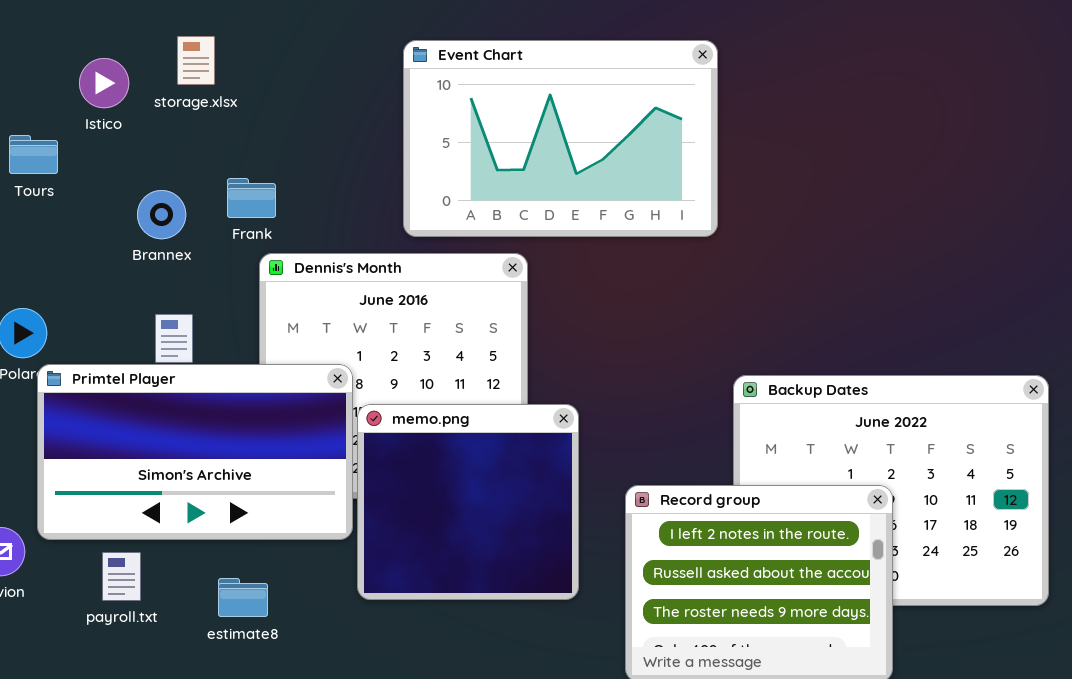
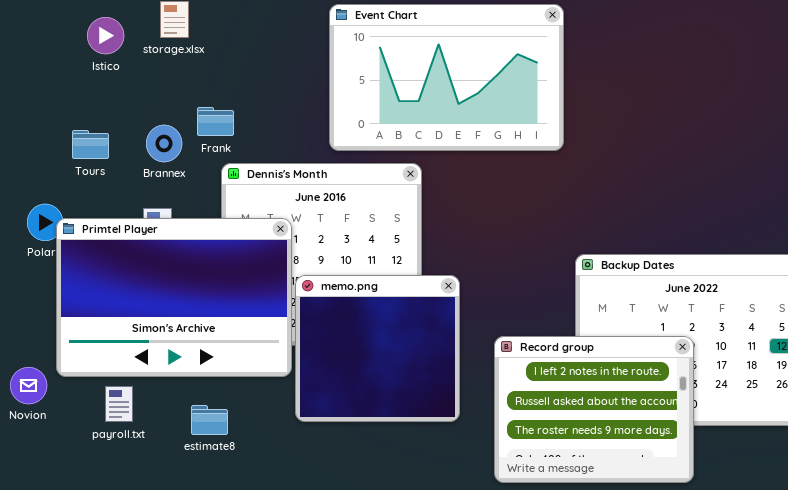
Tours: [9,135,58,174] -> [72,130,109,159], moved
Brannex: [137,190,186,239] -> [146,125,182,162], moved
Primtel Player: [37,364,353,540] -> [56,218,292,377], resized

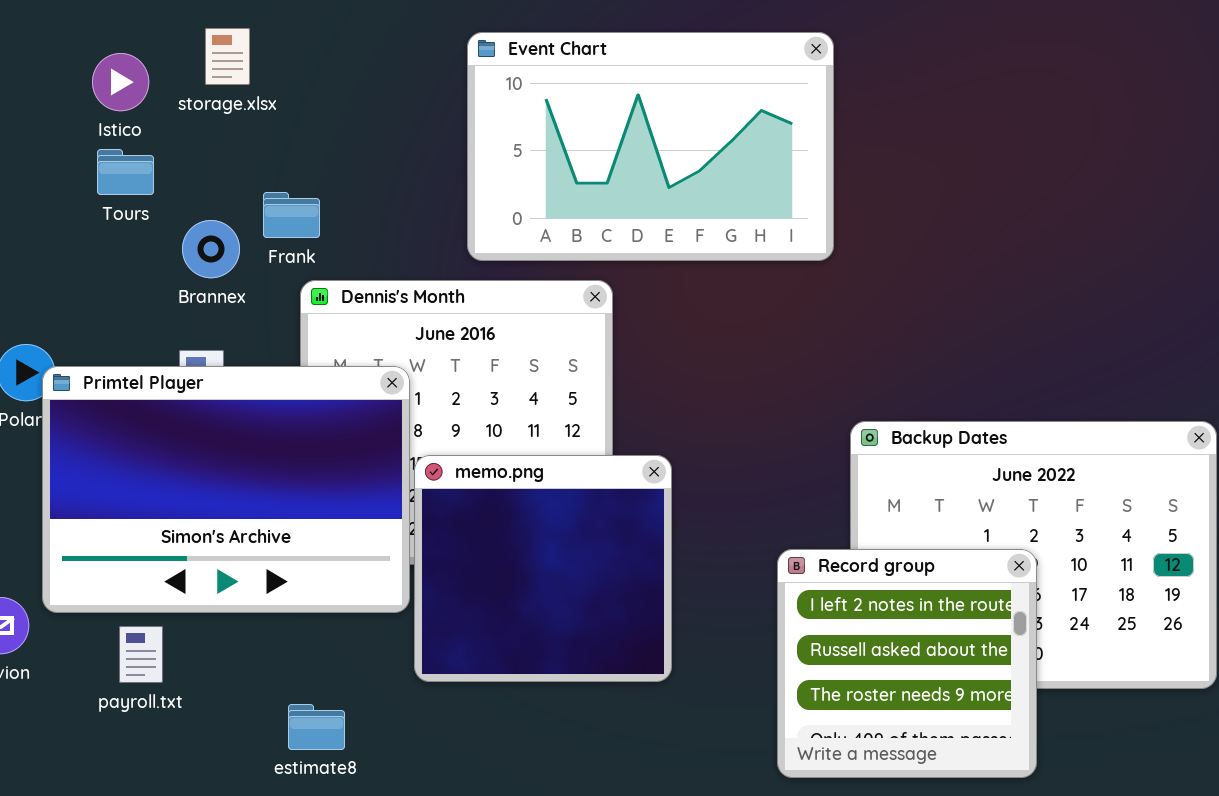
Tours: [72,130,109,159] -> [97,149,154,195], moved
Record group: [494,336,694,483] -> [777,549,1037,778], resized
estimate8: [191,405,228,435] -> [288,704,345,750], moved

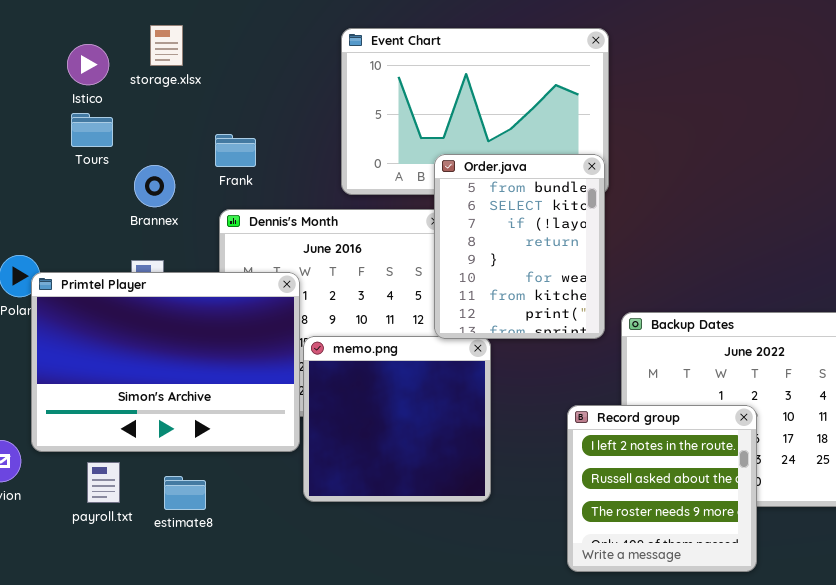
Frank: [263,192,320,238] -> [215,134,256,167], moved
Order.java: none -> [434,154,605,339], opened
estimate8: [288,704,345,750] -> [164,476,206,510], moved

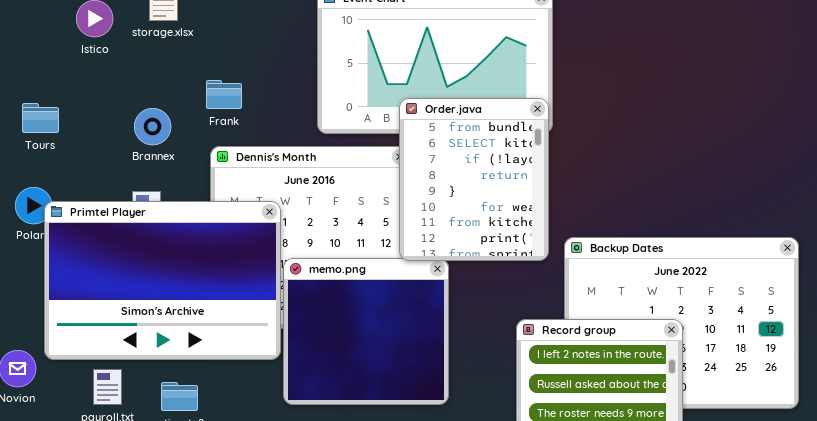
Tours: [71,113,113,147] -> [22,103,59,133], moved

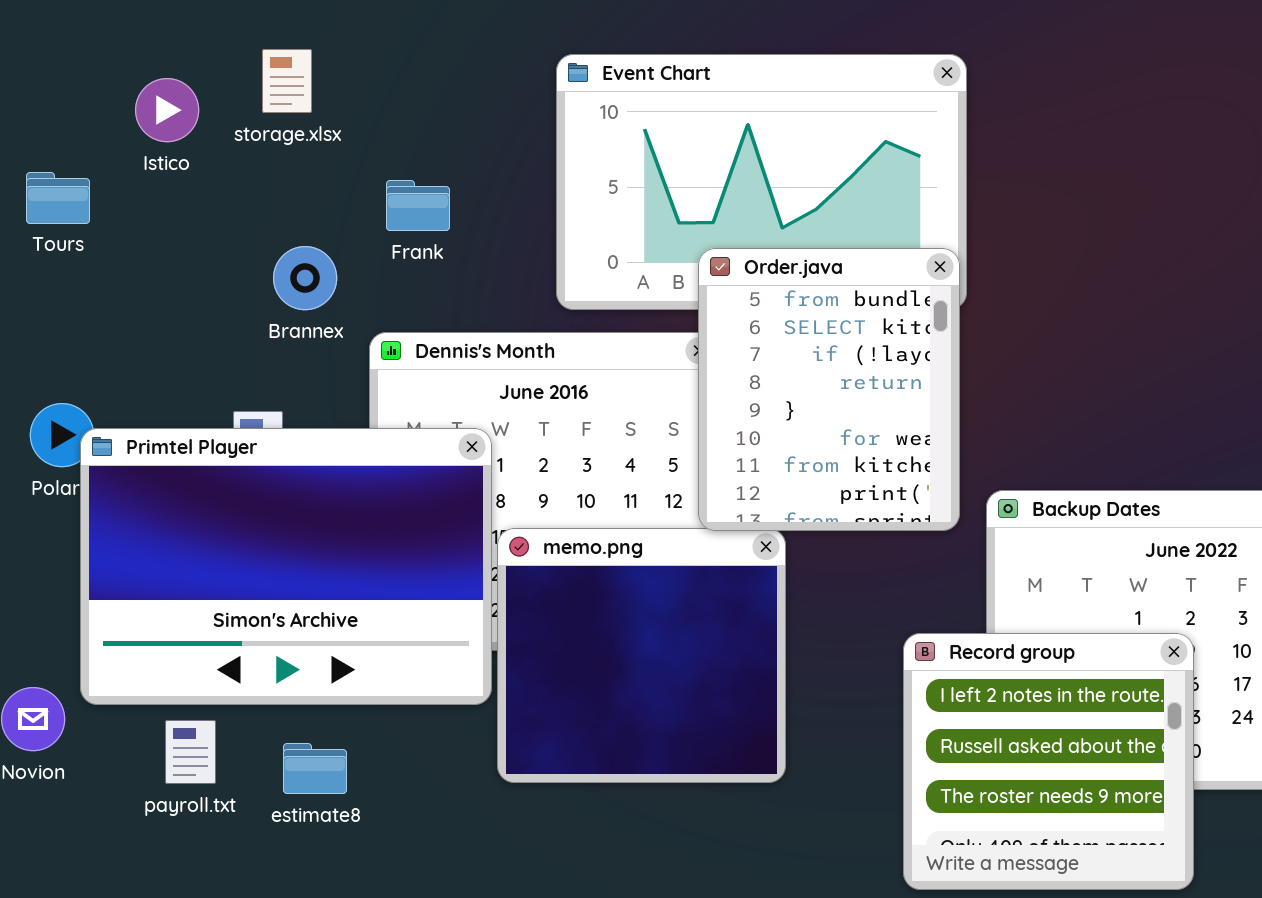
Frank: [206,80,242,109] -> [386,180,450,231], moved
Tours: [22,103,59,133] -> [26,172,90,224], moved
Brannex: [134,108,171,145] -> [273,246,337,310], moved

